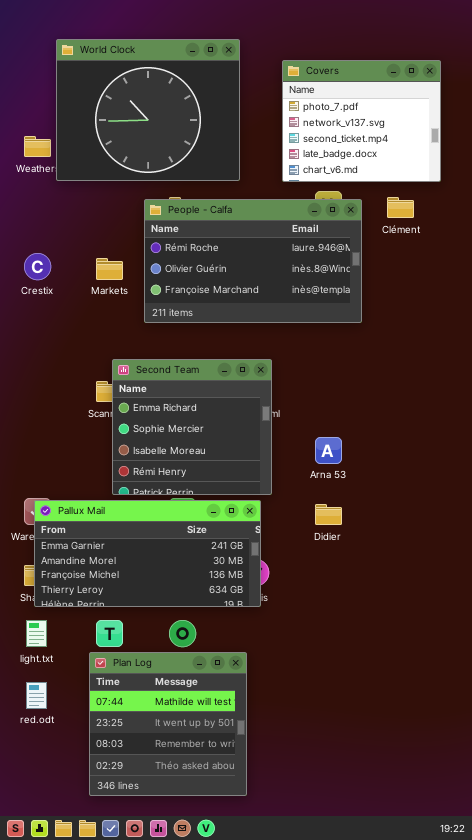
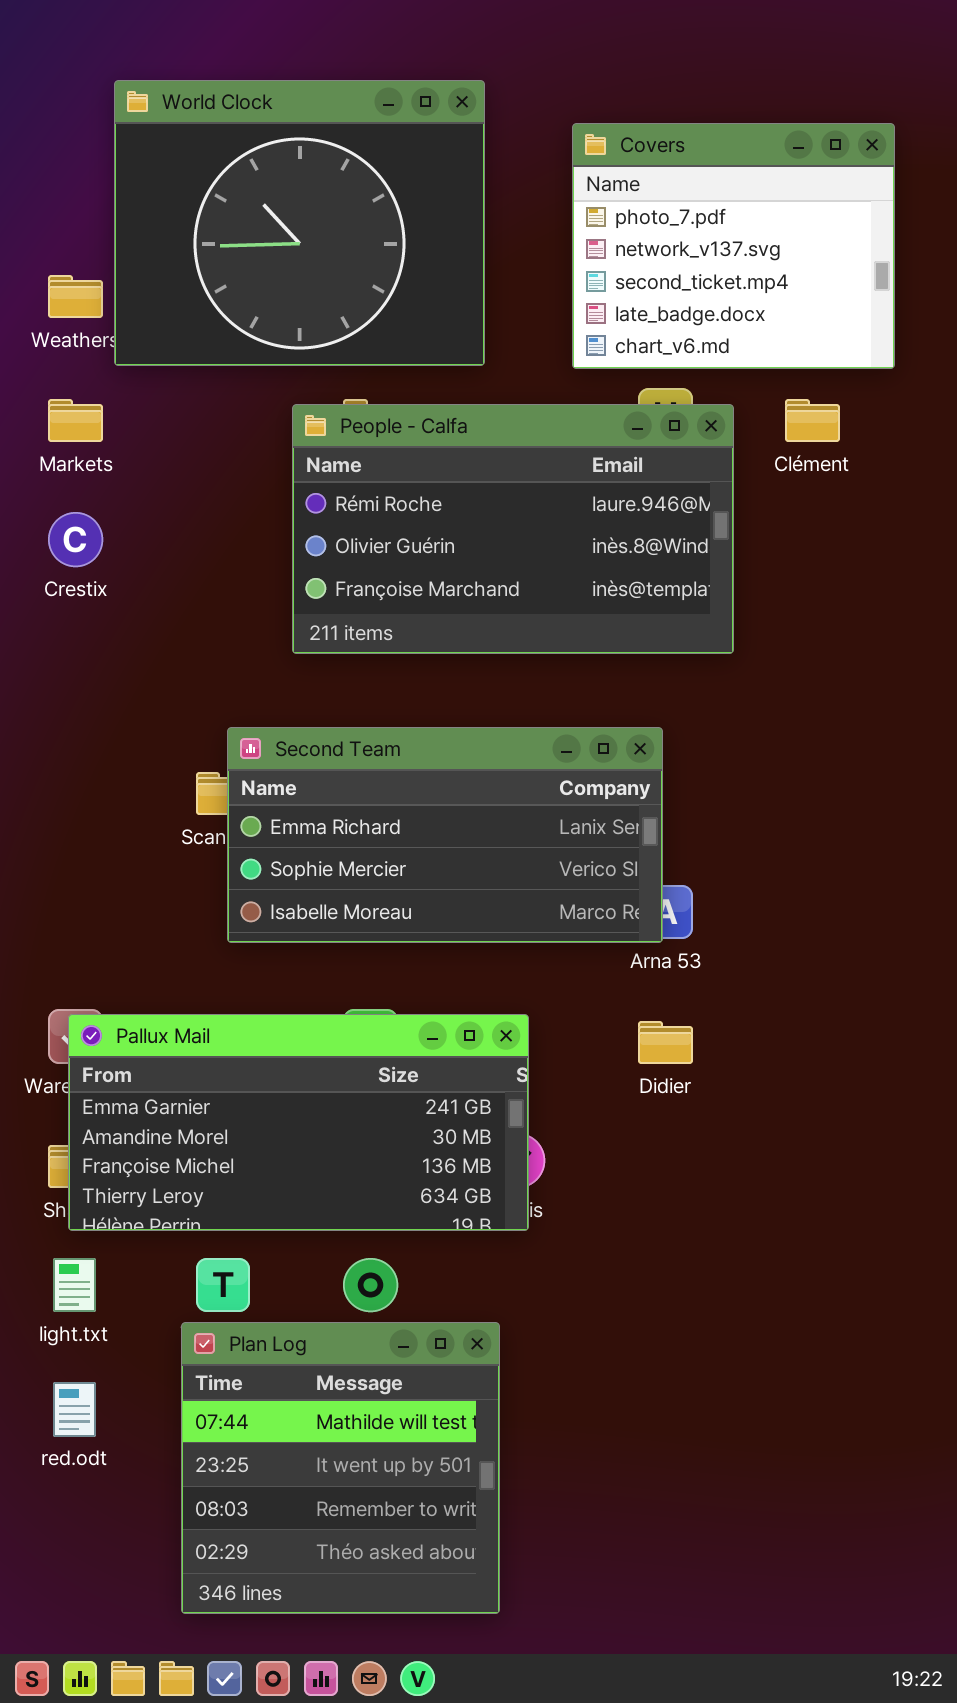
Markets: [96,258,123,280] -> [48,399,103,442], moved
Second Team: [112,359,272,495] -> [227,727,663,943], resized

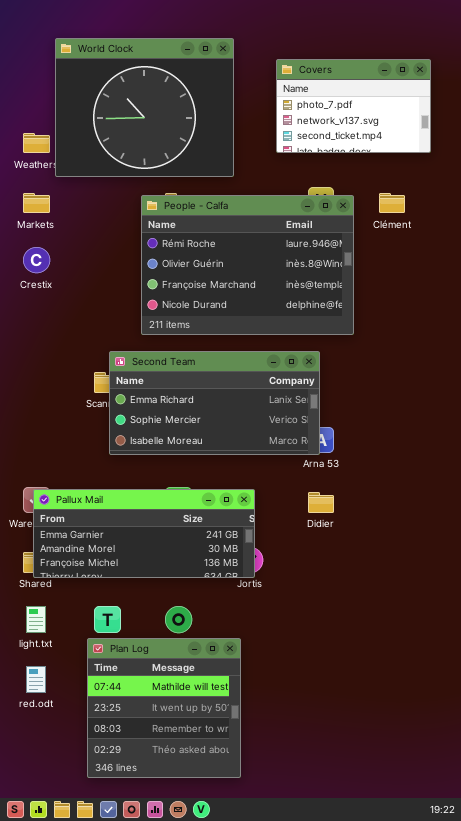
Covers: [572,123,895,369] -> [276,59,431,153], resized
People - Calfa: [292,404,734,654] -> [141,195,354,335], resized
Pallux Mail: [68,1014,529,1231] -> [33,489,255,578], resized

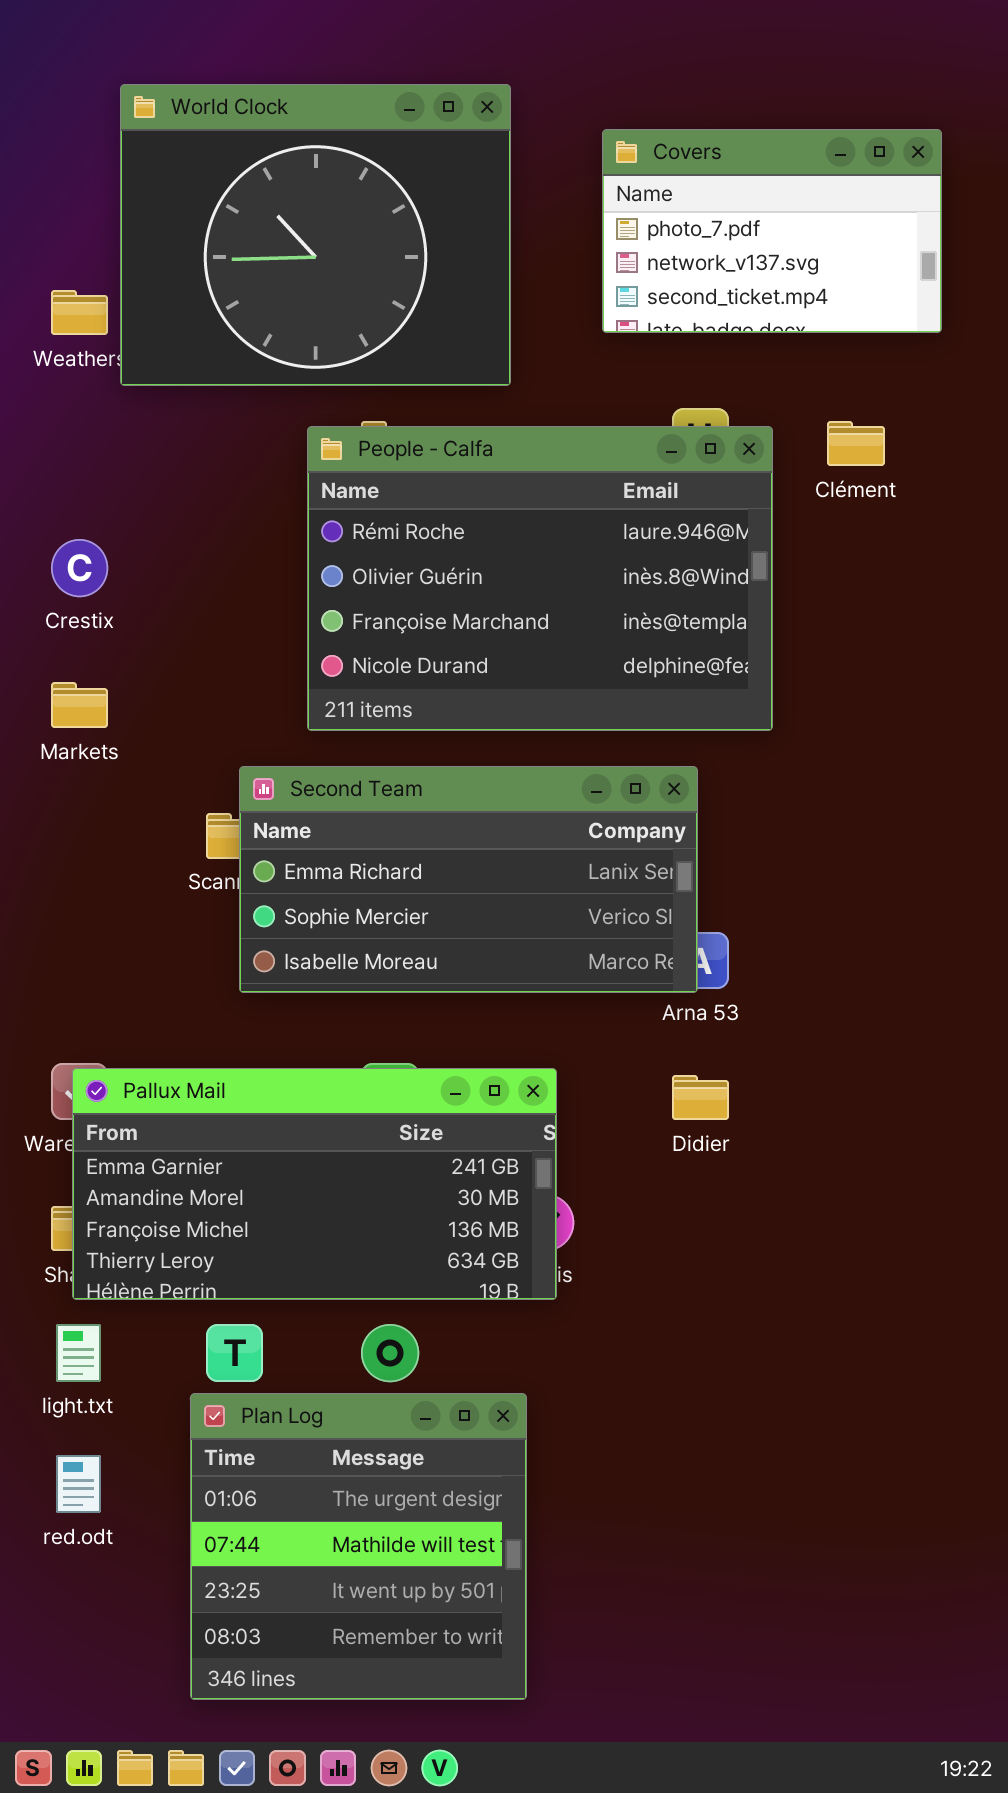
Markets: [23,193,50,213] -> [51,682,108,728], moved
Pallux Mail: [33,489,255,578] -> [72,1068,557,1300], resized
Plan Log: [87,638,241,778] -> [190,1393,527,1700], scrolled up 1 row

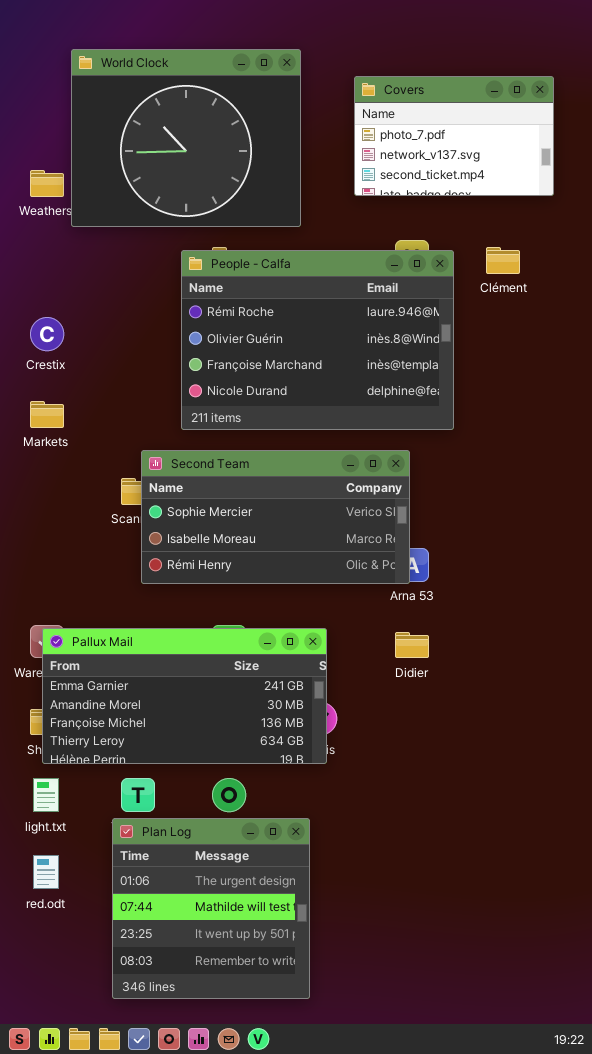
Second Team: [239,766,698,993] -> [141,450,410,584], scrolled down 1 row

